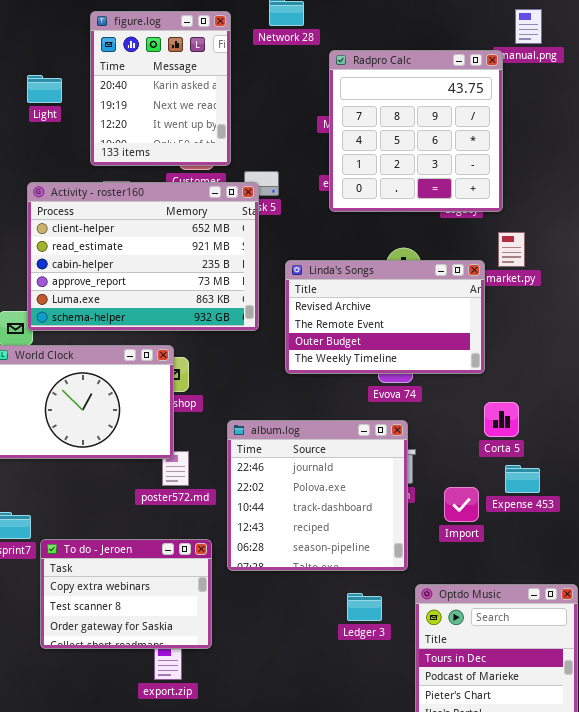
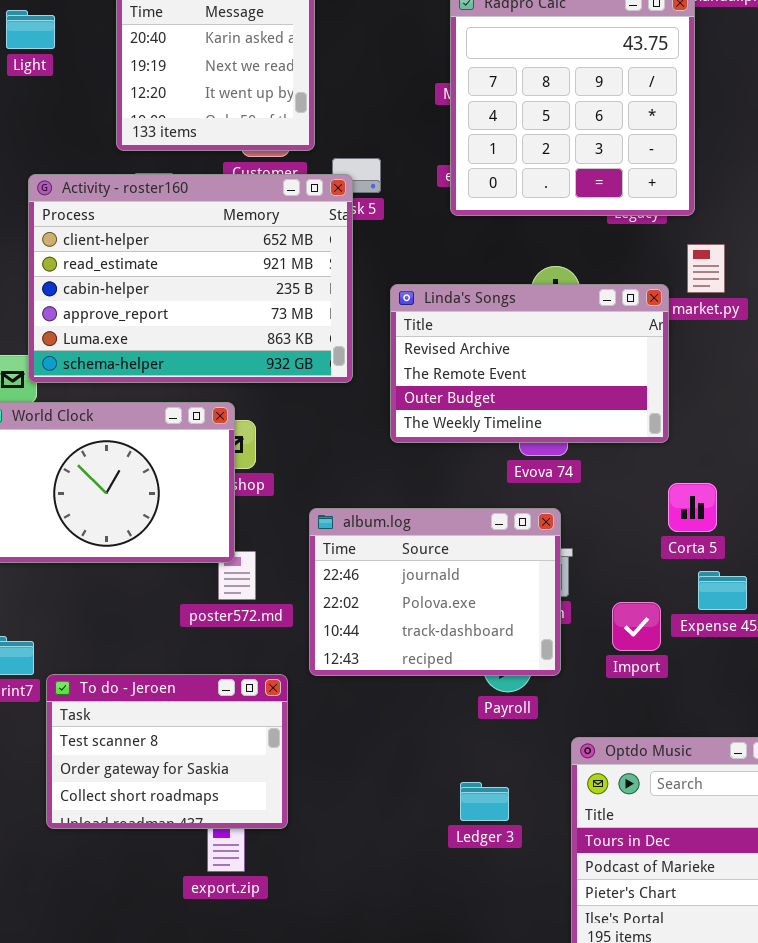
Light: [27,75,62,103] -> [6,10,55,49], moved
album.log: [227,420,408,571] -> [309,508,561,676], resized
To do - Jeroen: [40,539,212,649] -> [46,674,288,829], scrolled down 1 row
Ledger 3: [347,593,382,621] -> [460,782,509,821], moved

